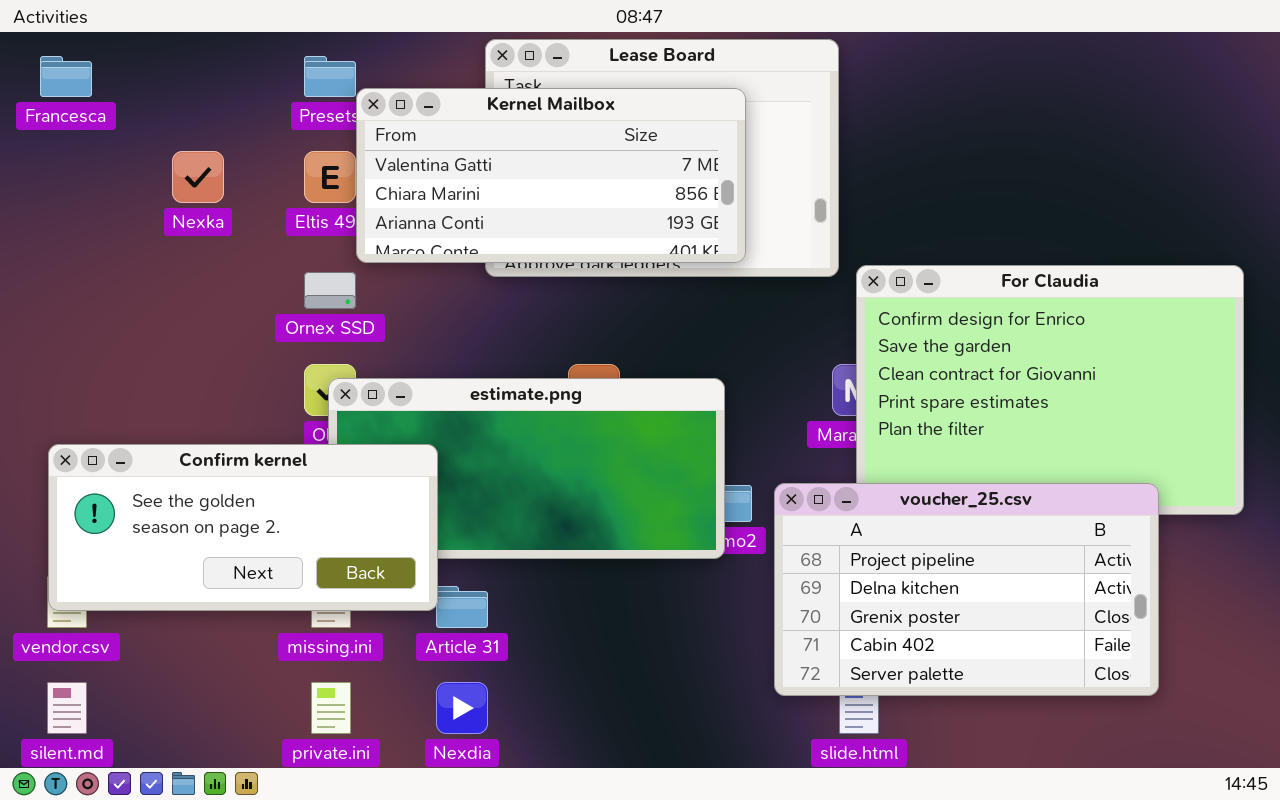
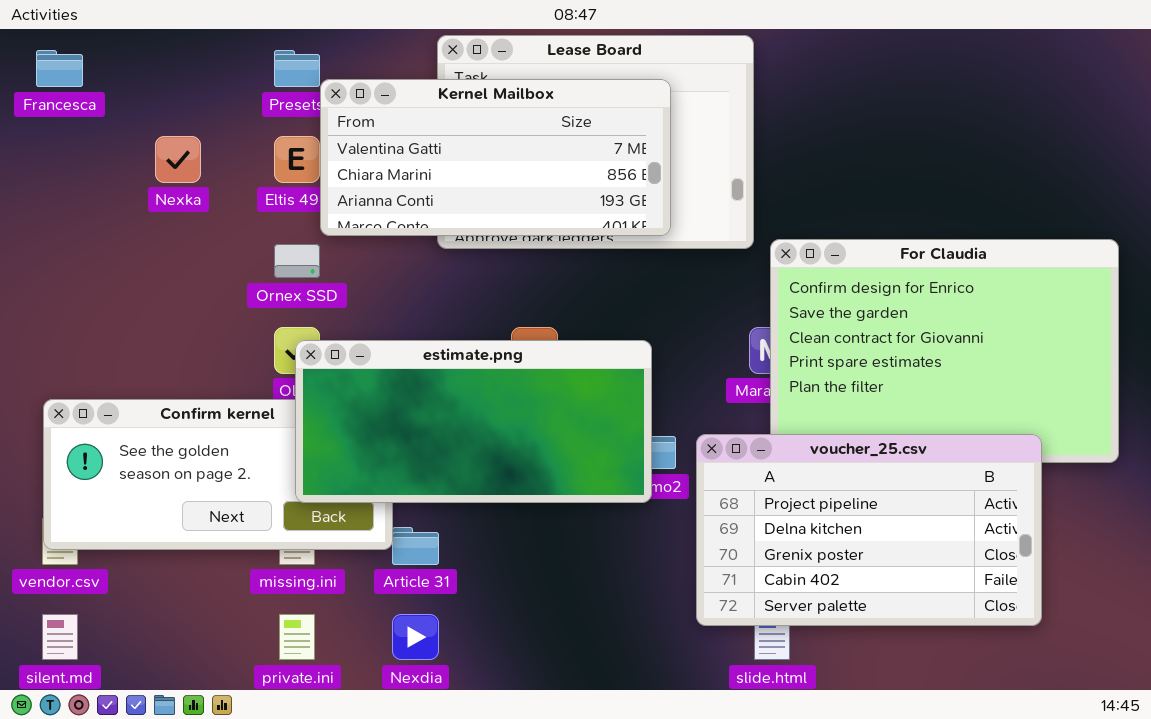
estimate.png: [328,378,725,559] -> [295,340,652,503], raised

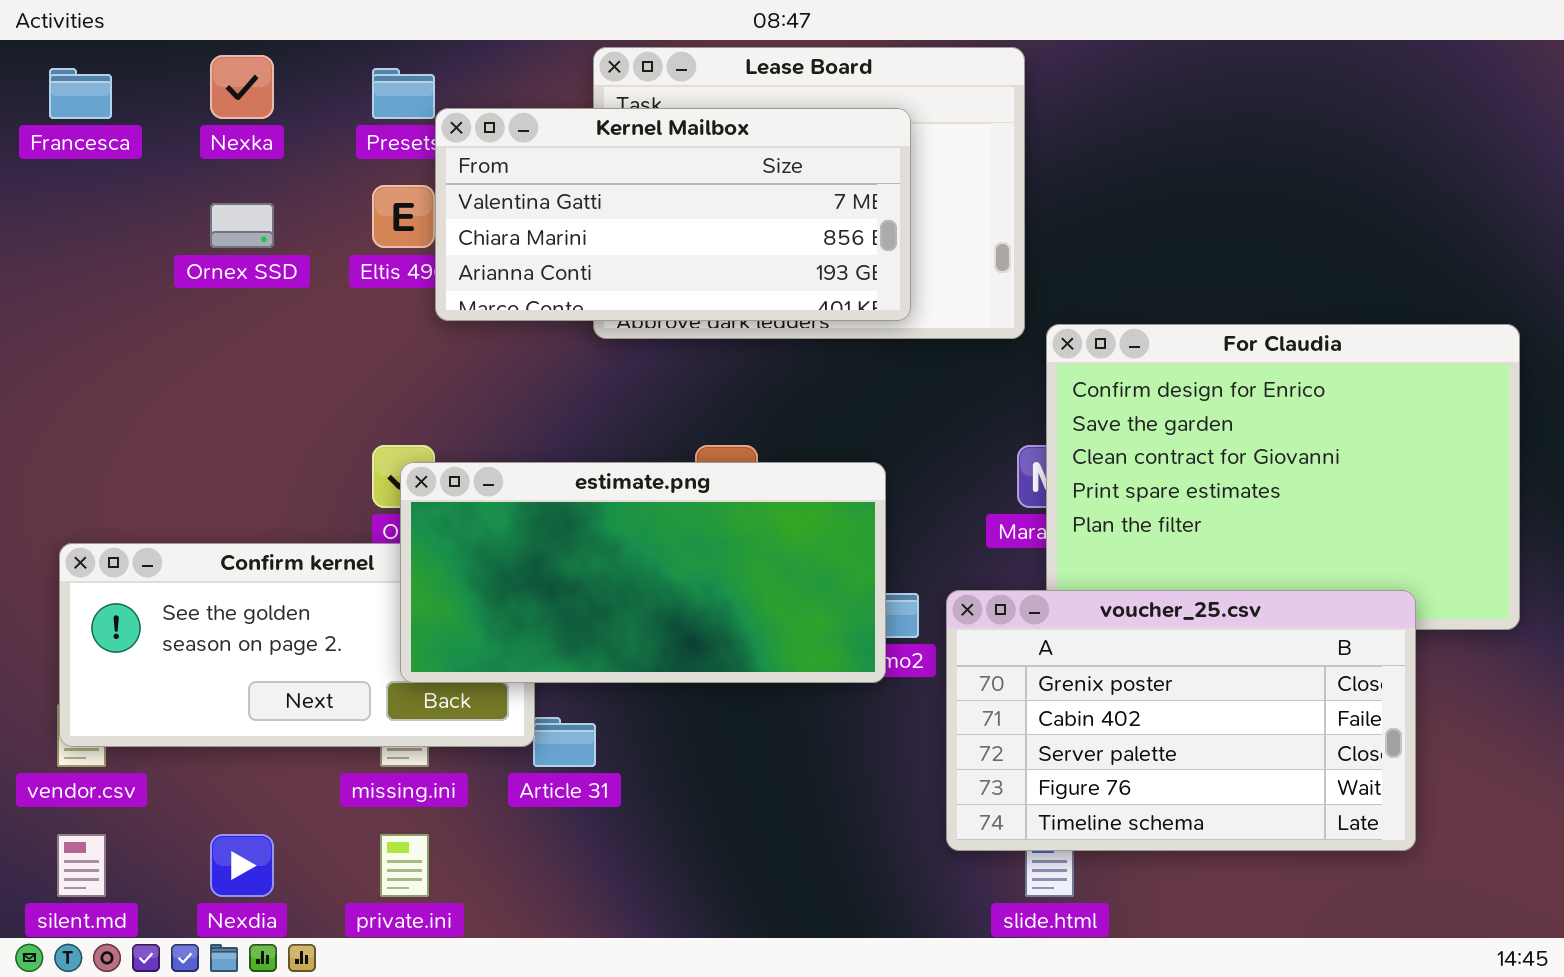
Nexka: [155,136,201,183] -> [210,55,274,119], moved
Ornex SSD: [274,244,320,278] -> [210,203,274,248], moved
voucher_25.csv: [696,434,1042,626] -> [946,590,1416,851], scrolled down 2 rows
Nexdia: [392,614,439,660] -> [210,834,274,897], moved

